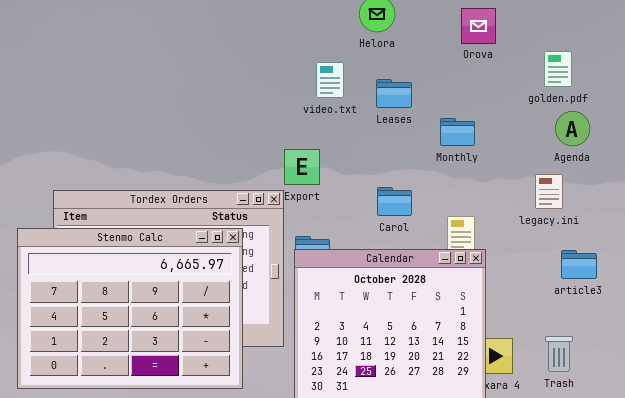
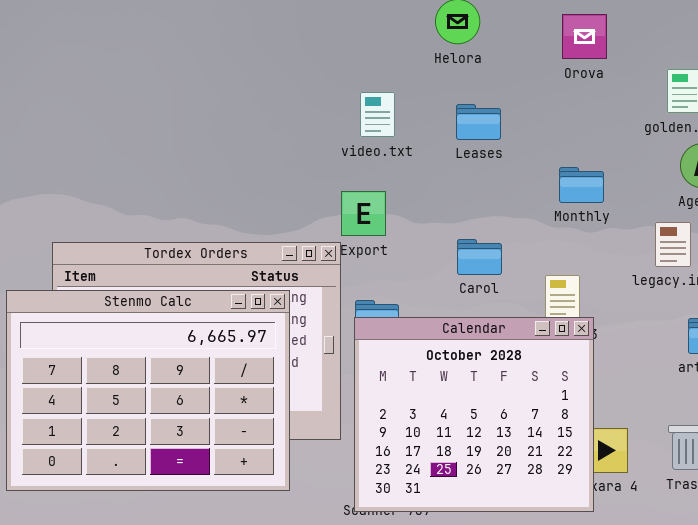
video.txt: [316,62,344,98] -> [360,92,395,137], moved
Monthly: [440,118,475,146] -> [559,167,604,203], moved

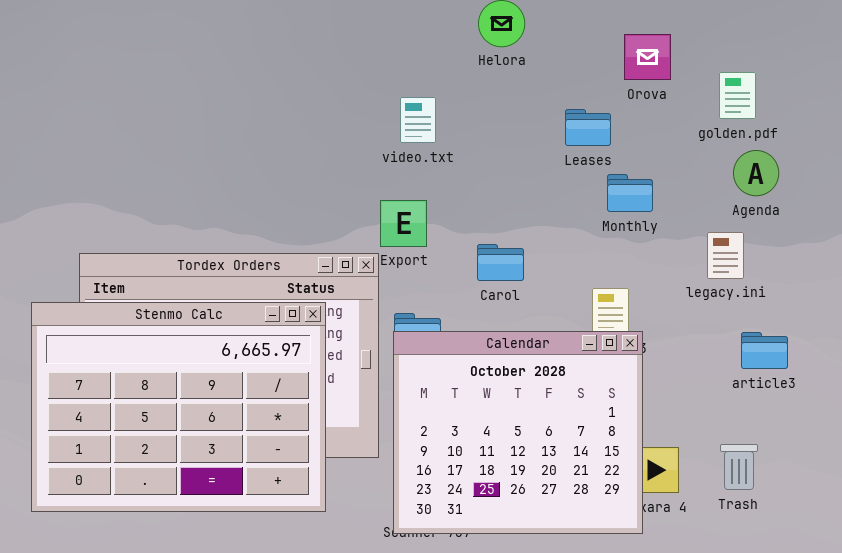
Orova: [562,14,607,59] -> [624,34,671,80], moved
Leases: [456,104,501,140] -> [565,109,611,146], moved
Carol: [457,239,502,275] -> [477,244,524,281], moved

